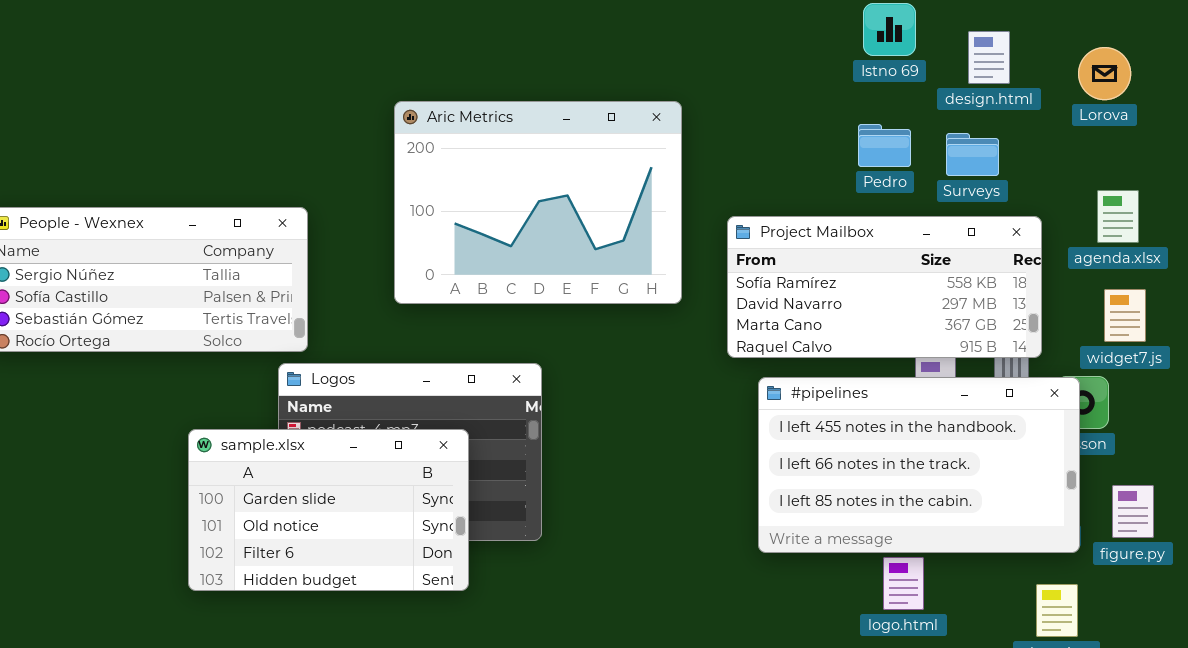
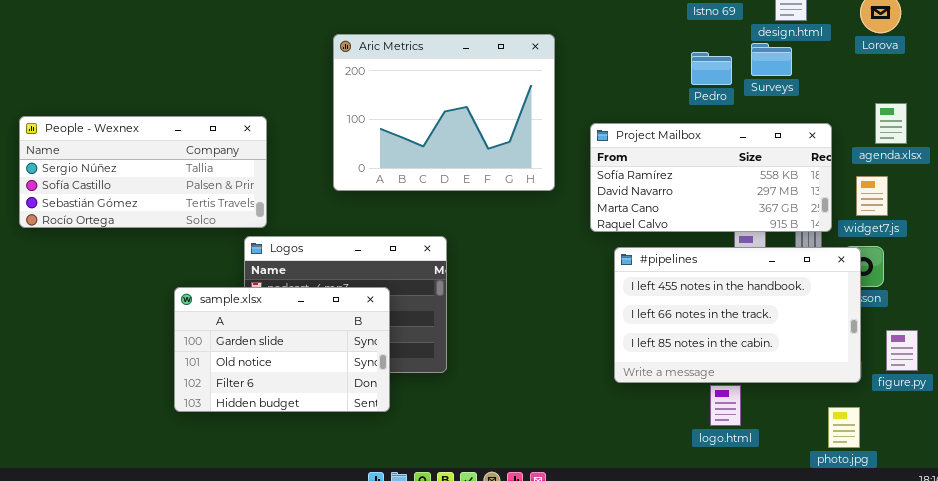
Surveys: [946,133,999,176] -> [751,43,792,76], moved
widget7.js: [1104,289,1146,342] -> [856,176,888,216], moved

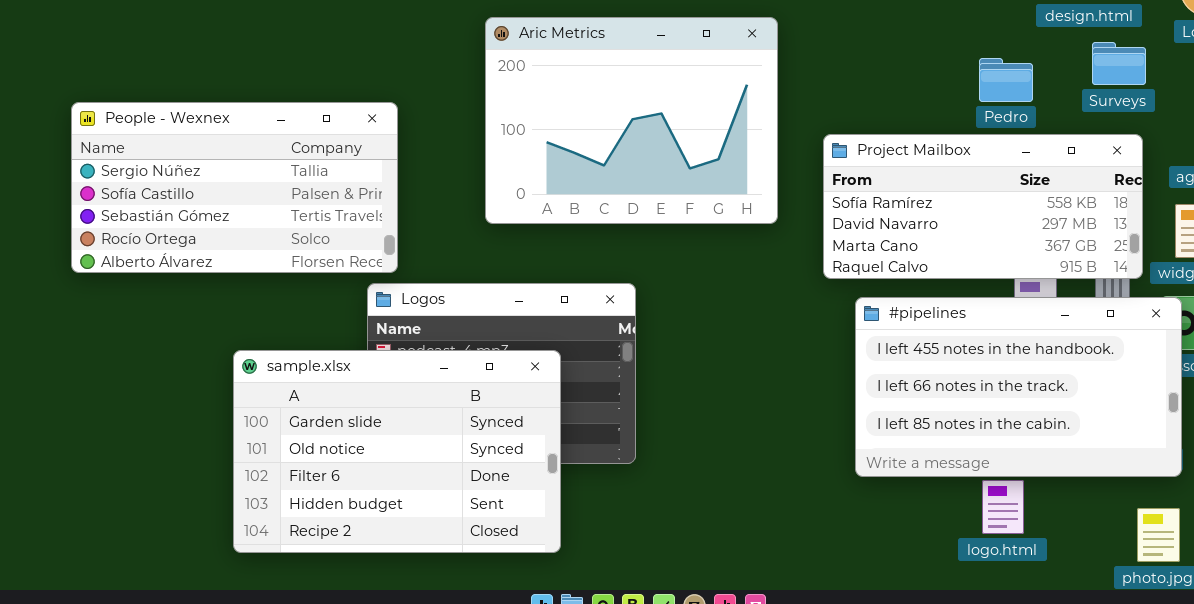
Surveys: [751,43,792,76] -> [1092,42,1146,85], moved
Pedro: [691,52,732,85] -> [979,58,1033,102], moved
People - Wexnex: [19,116,267,228] -> [71,102,398,273], resized
sample.xlsx: [174,287,390,412] -> [233,350,561,553], resized

